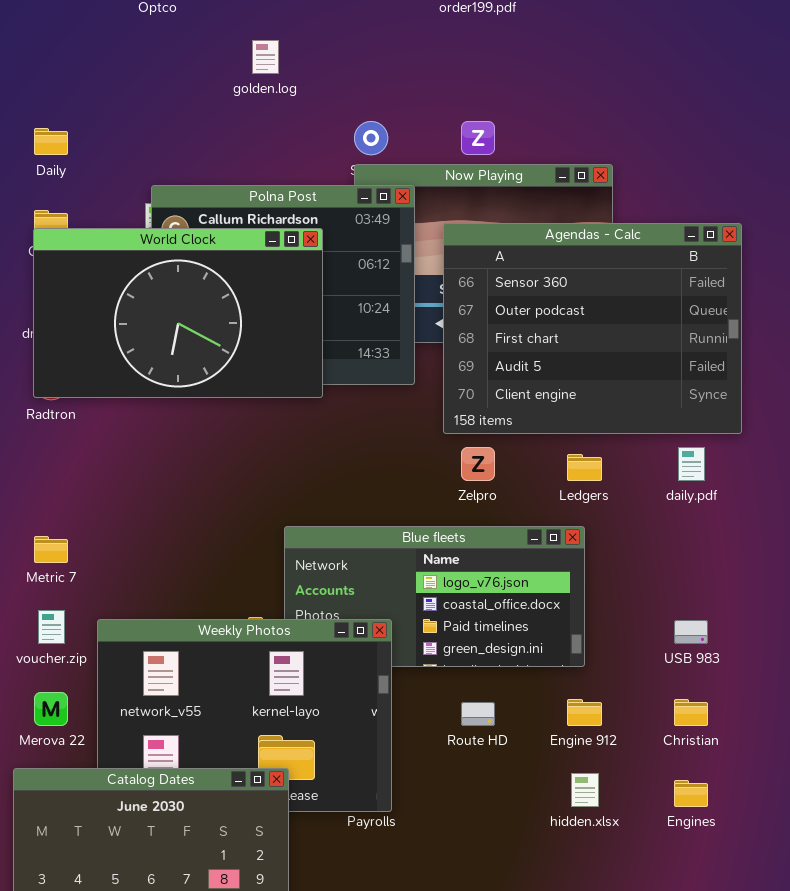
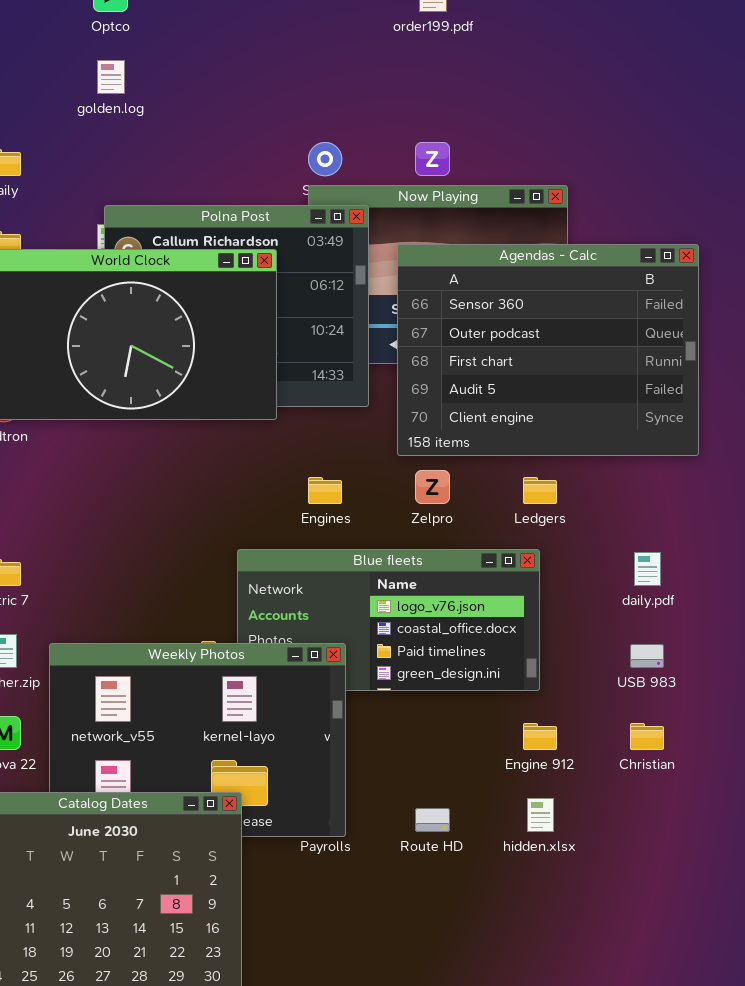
golden.log: [252,40,279,74] -> [97,60,125,94], moved
daily.pdf: [678,447,705,481] -> [634,552,661,586], moved
Route HD: [461,702,495,726] -> [415,808,450,832], moved
Engines: [674,780,708,807] -> [308,477,342,504], moved

